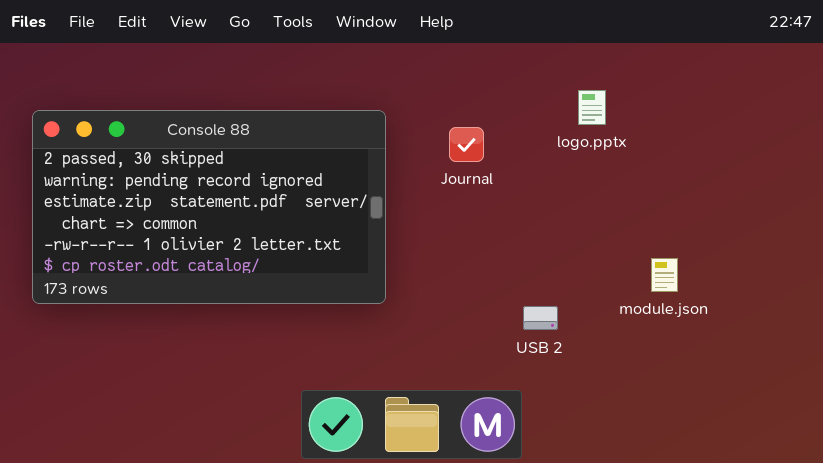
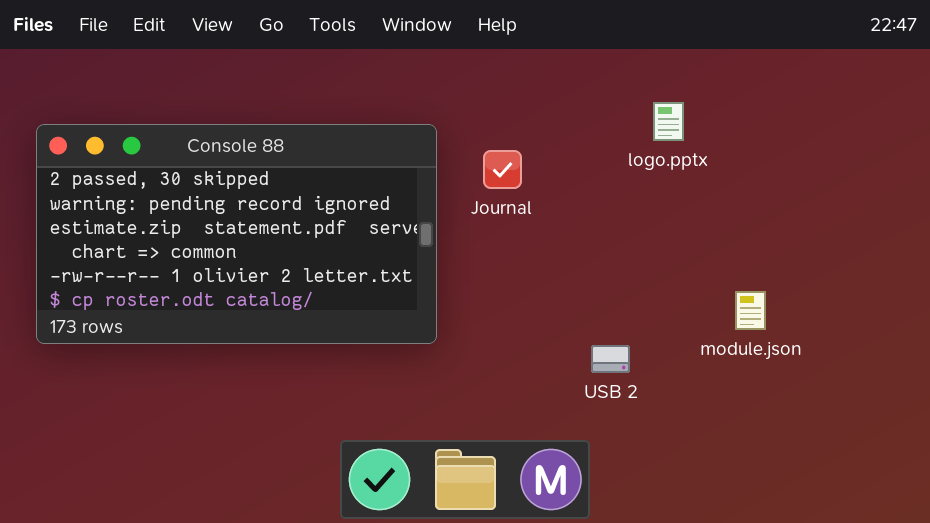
Journal: [449,127,484,162] -> [483,150,522,189], moved

